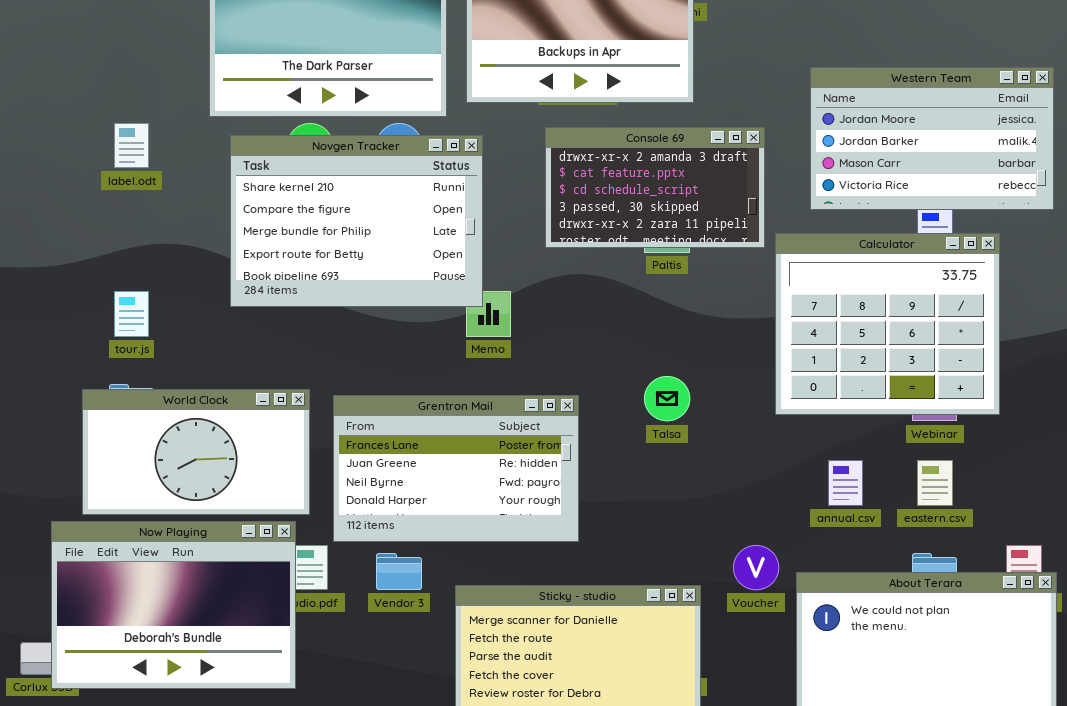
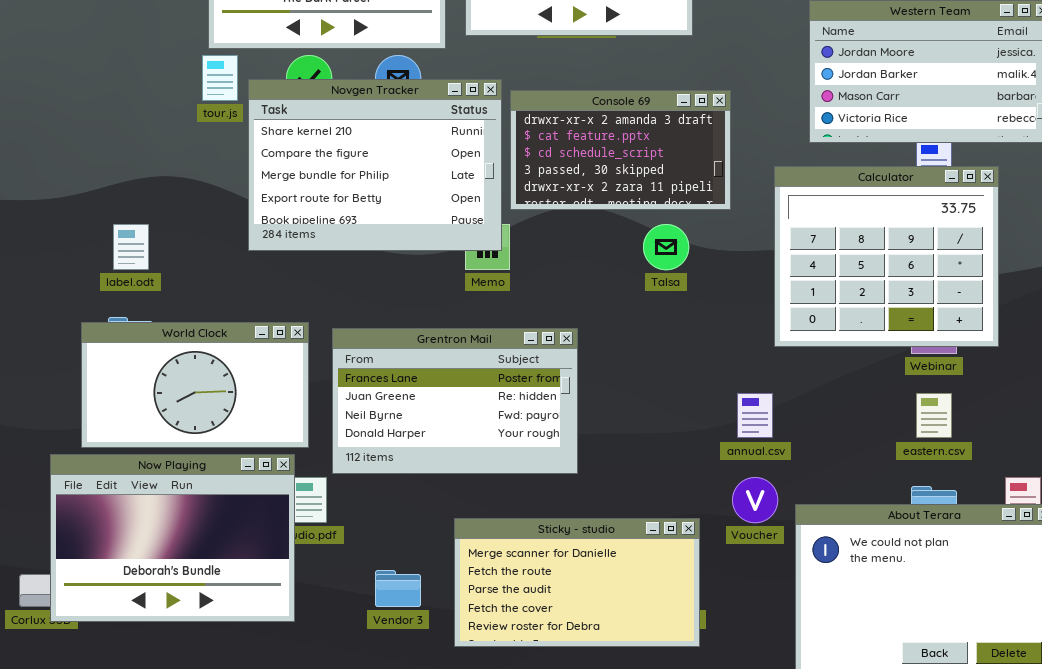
label.odt: [114,123,149,168] -> [113,224,149,270], moved
Console 69: [545,127,765,248] -> [510,90,731,210], moved
Novgen Tracker: [230,135,483,307] -> [248,79,502,251], moved
tour.js: [114,291,149,337] -> [202,55,238,101], moved
Talsa: [644,376,690,421] -> [643,224,689,270], moved
annual.csv: [828,460,863,506] -> [737,393,773,438], moved
Vendor 3: [376,553,422,590] -> [375,570,421,607], moved

